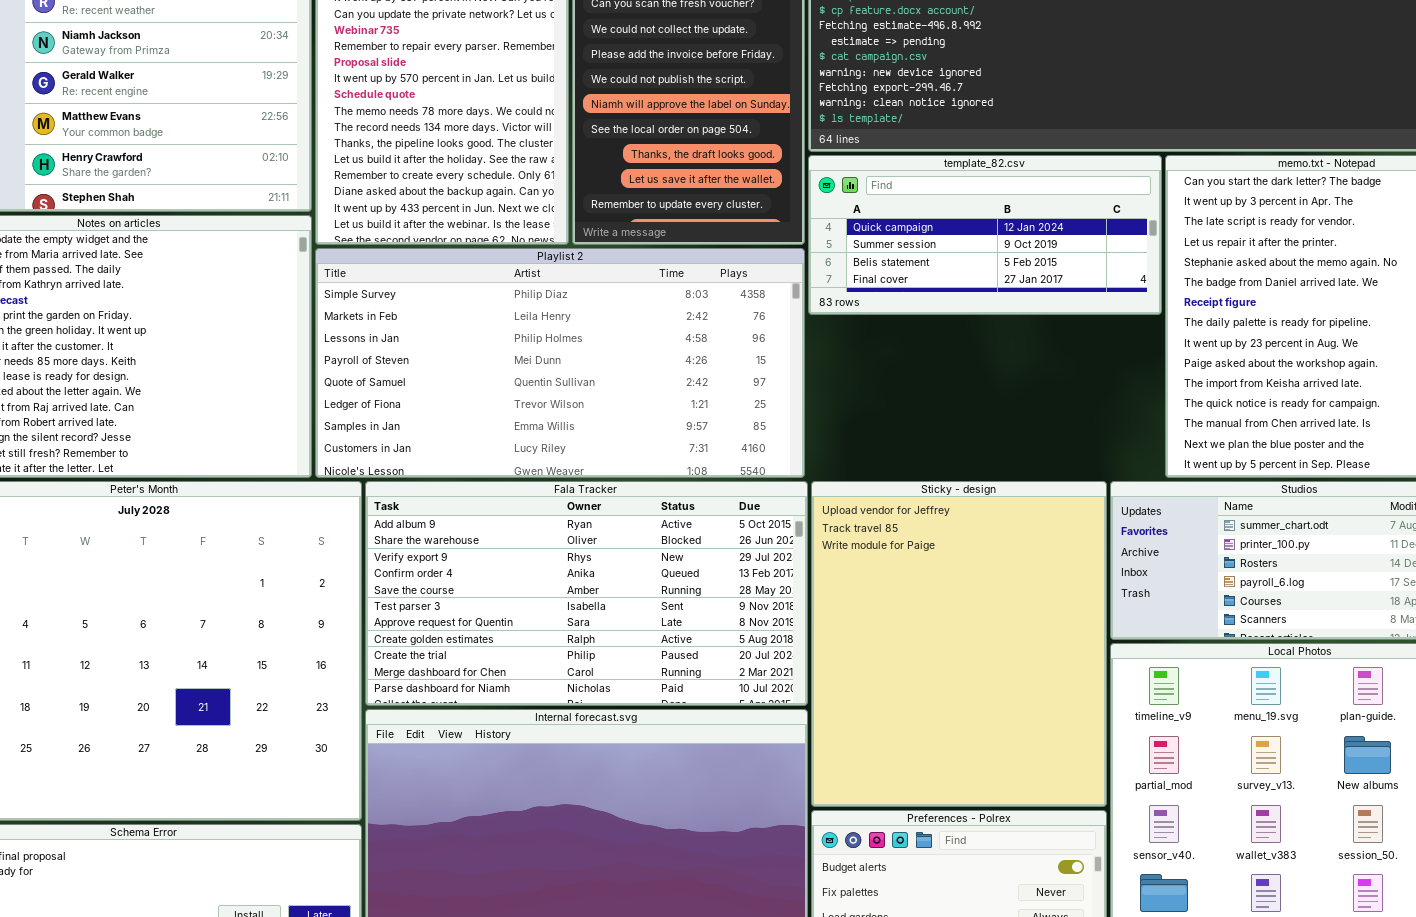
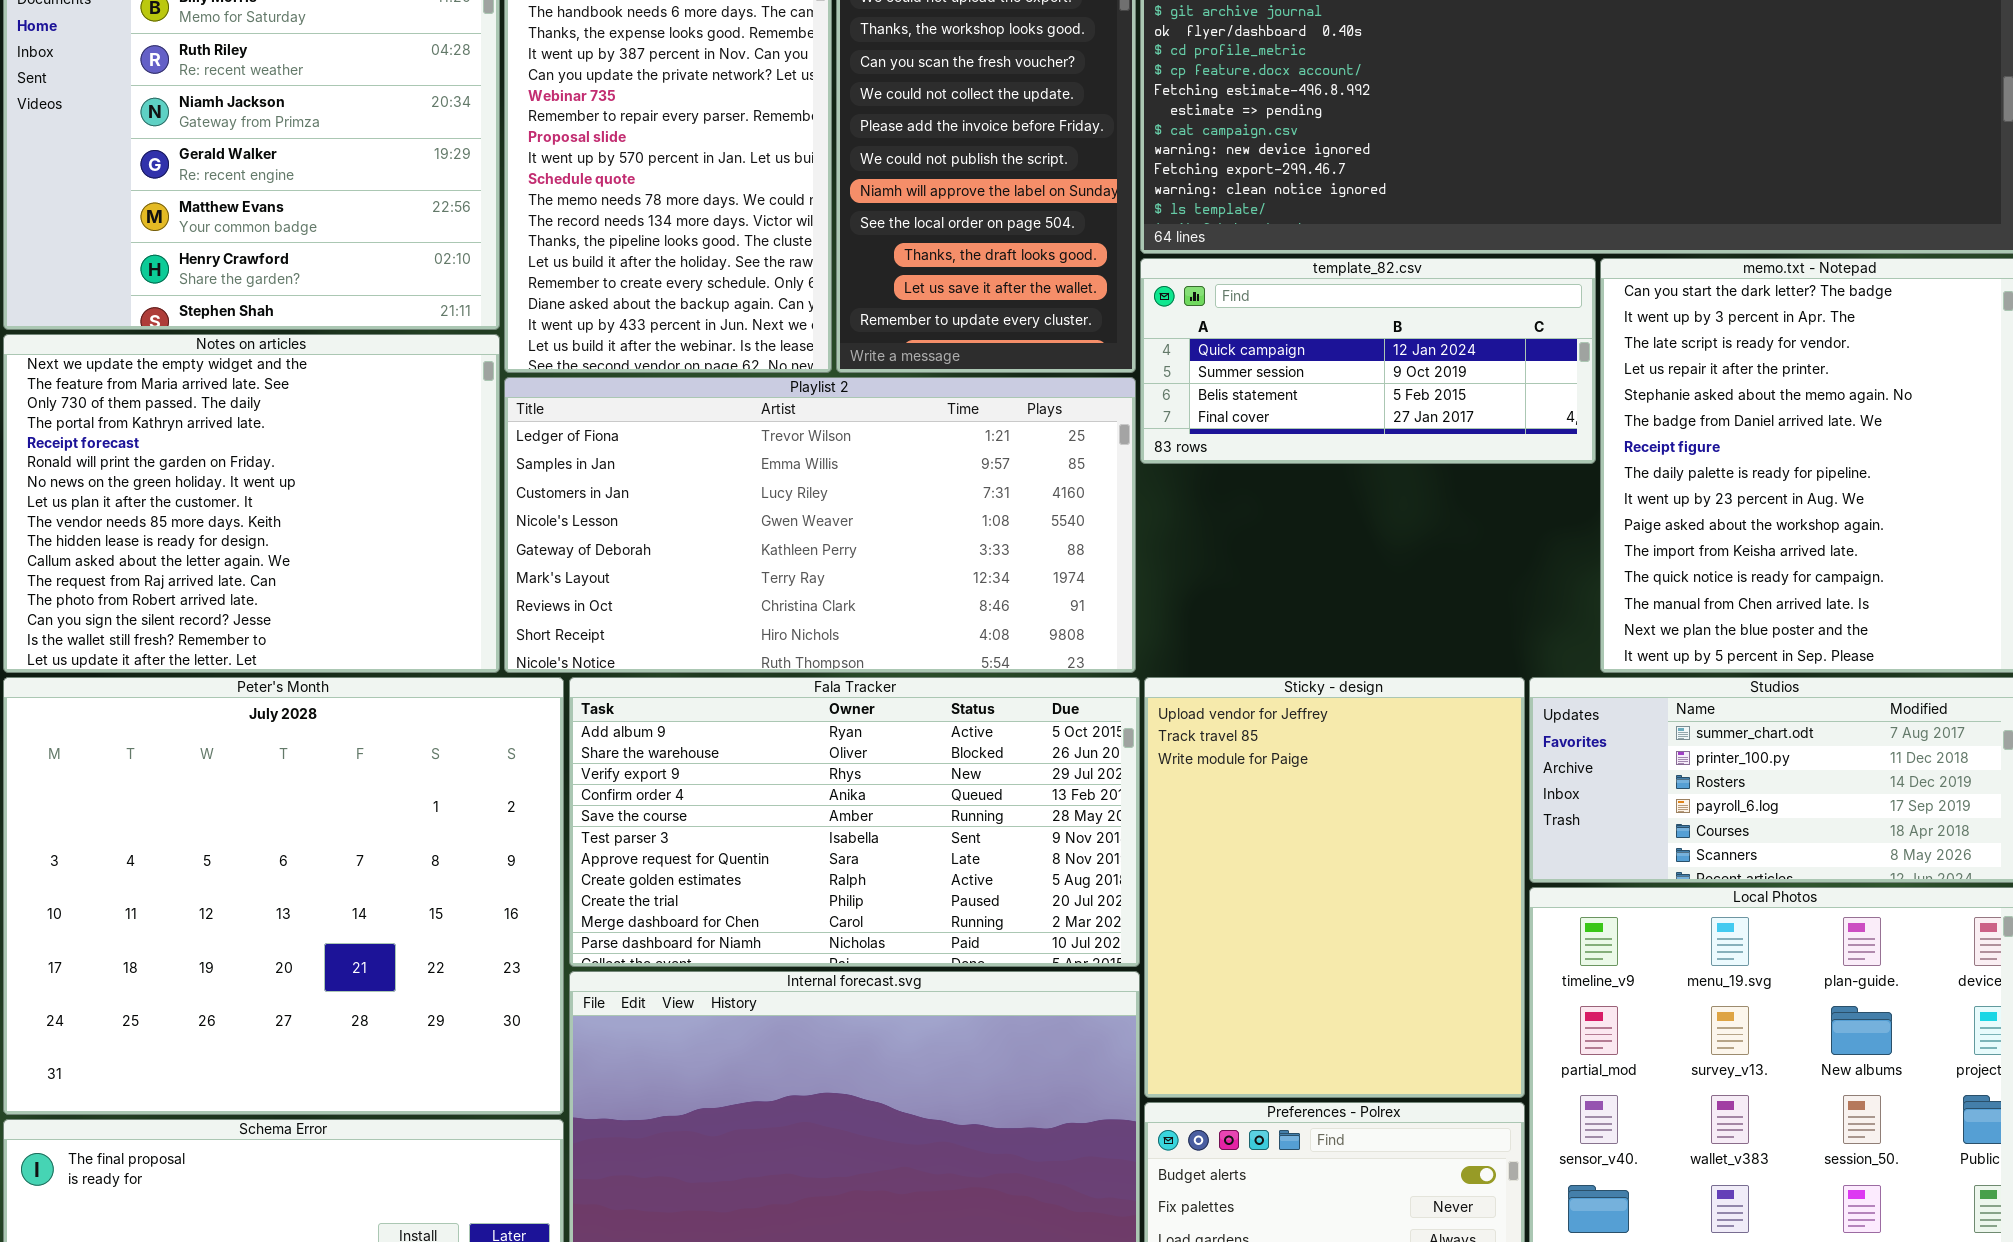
Playlist 2: [315,248,805,478] -> [504,377,1136,673], scrolled down 5 rows

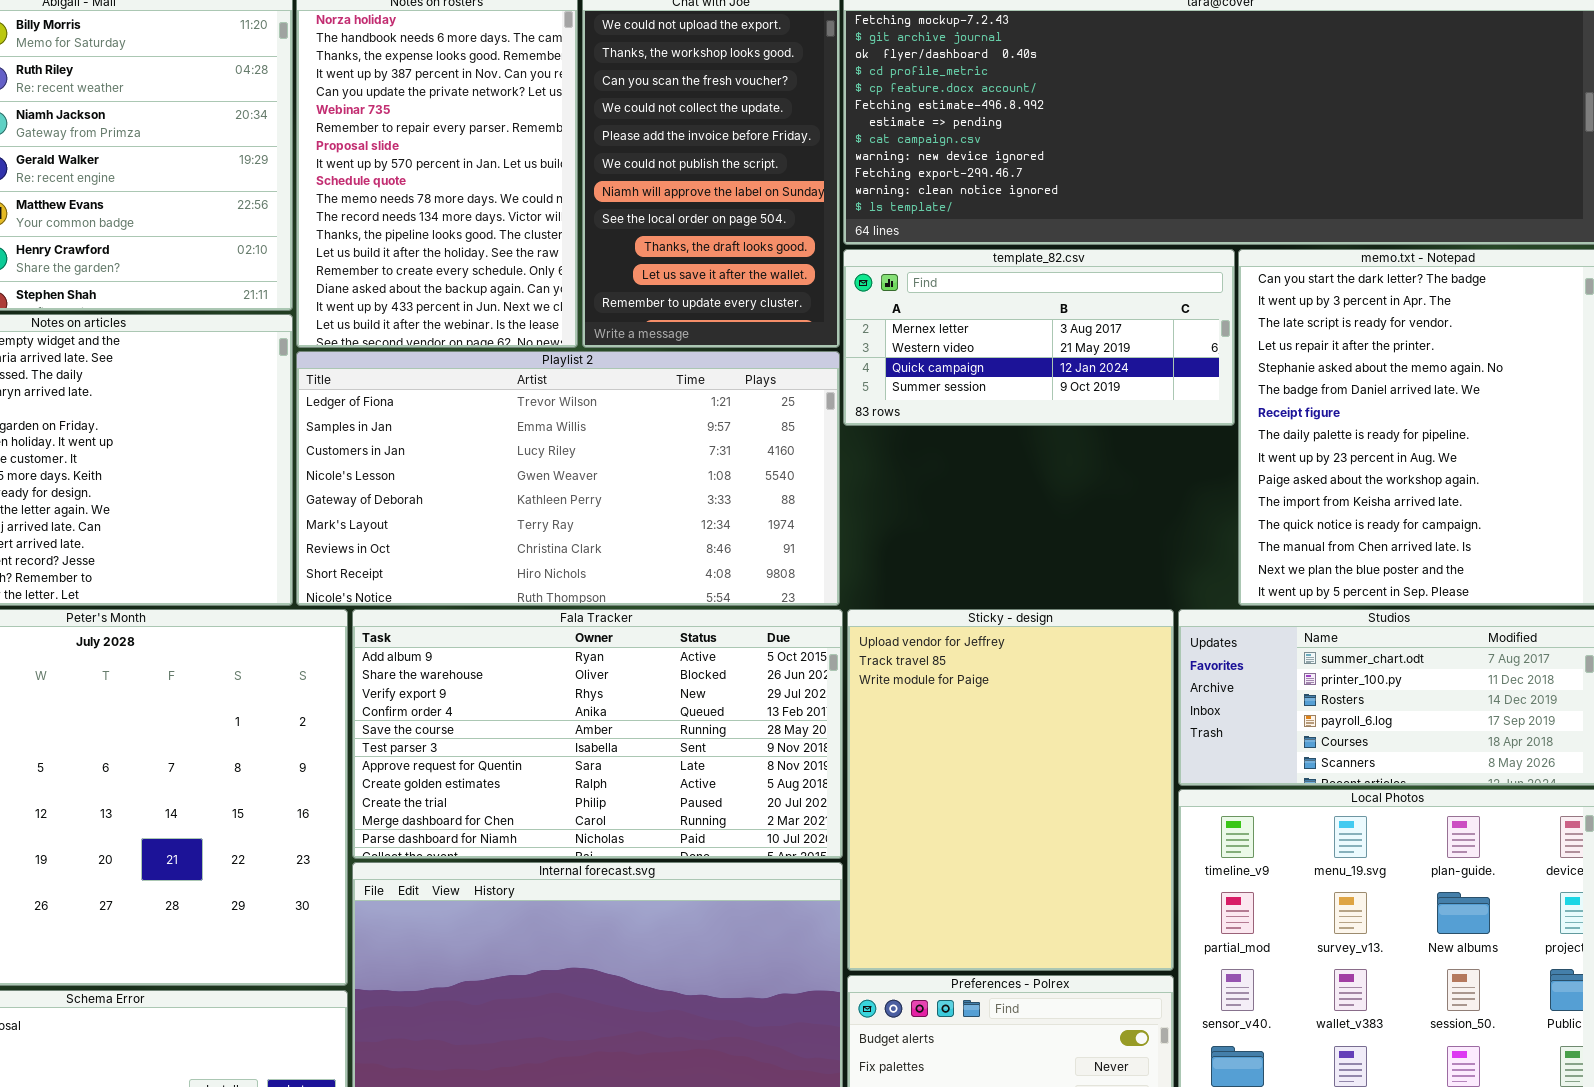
template_82.csv: [1140,258,1596,464] -> [843,249,1235,426], scrolled up 2 rows

